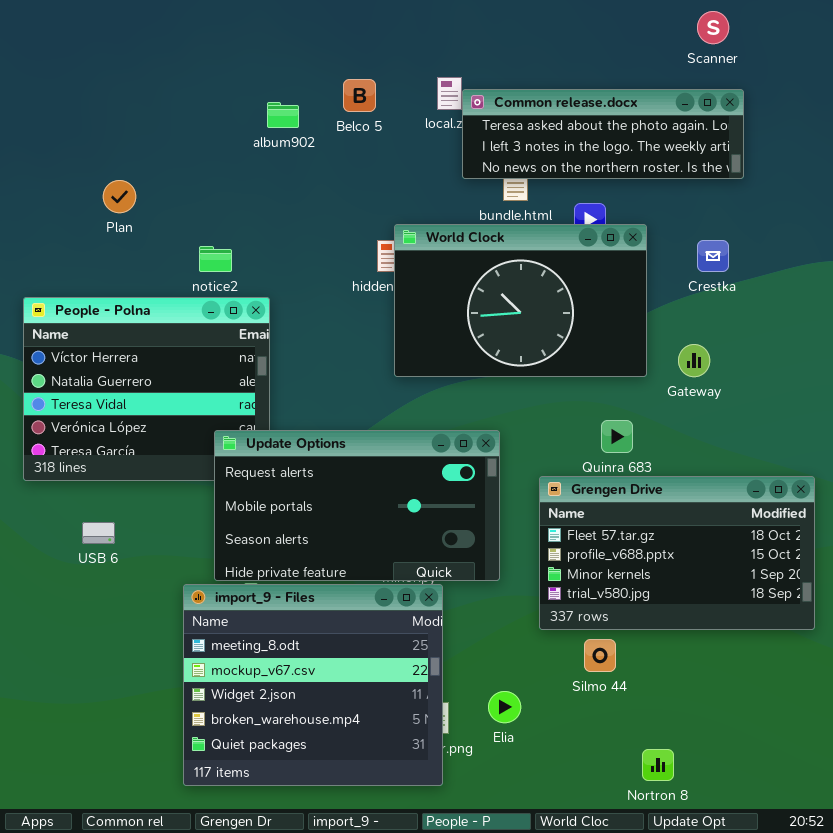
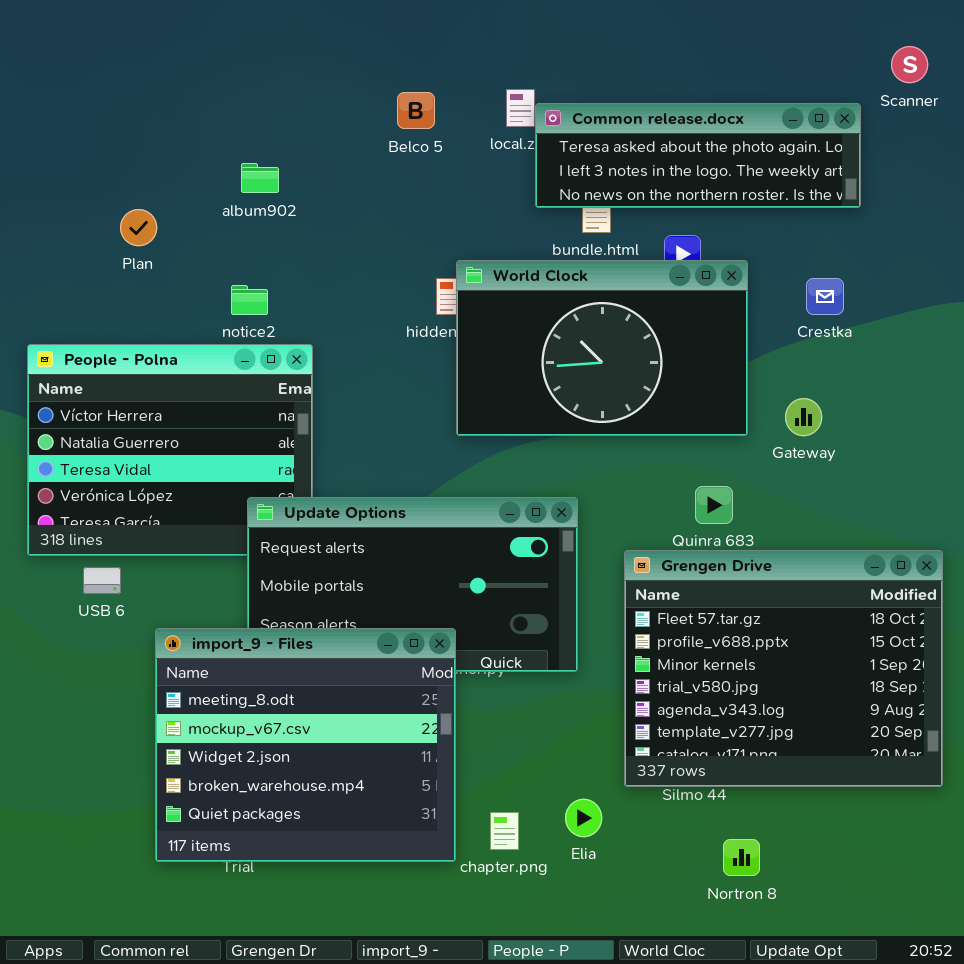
Scanner: [697,11,729,44] -> [891,46,928,83], moved
album902: [267,102,299,128] -> [241,163,279,193], moved
Grengen Drive: [539,476,815,630] -> [624,550,943,787], resized
USB 6: [82,522,115,544] -> [83,567,121,594], moved
import_9 - Files: [183,584,443,786] -> [155,628,456,862], moved
Nortron 8: [642,749,674,781] -> [723,839,760,876], moved

